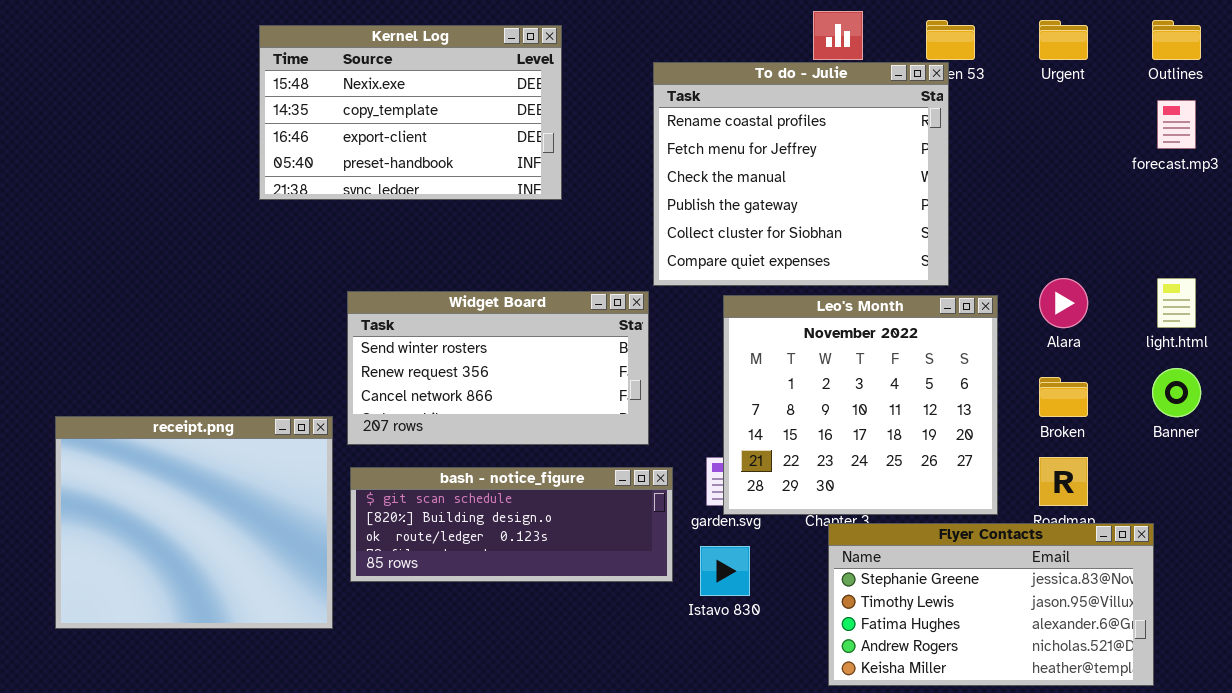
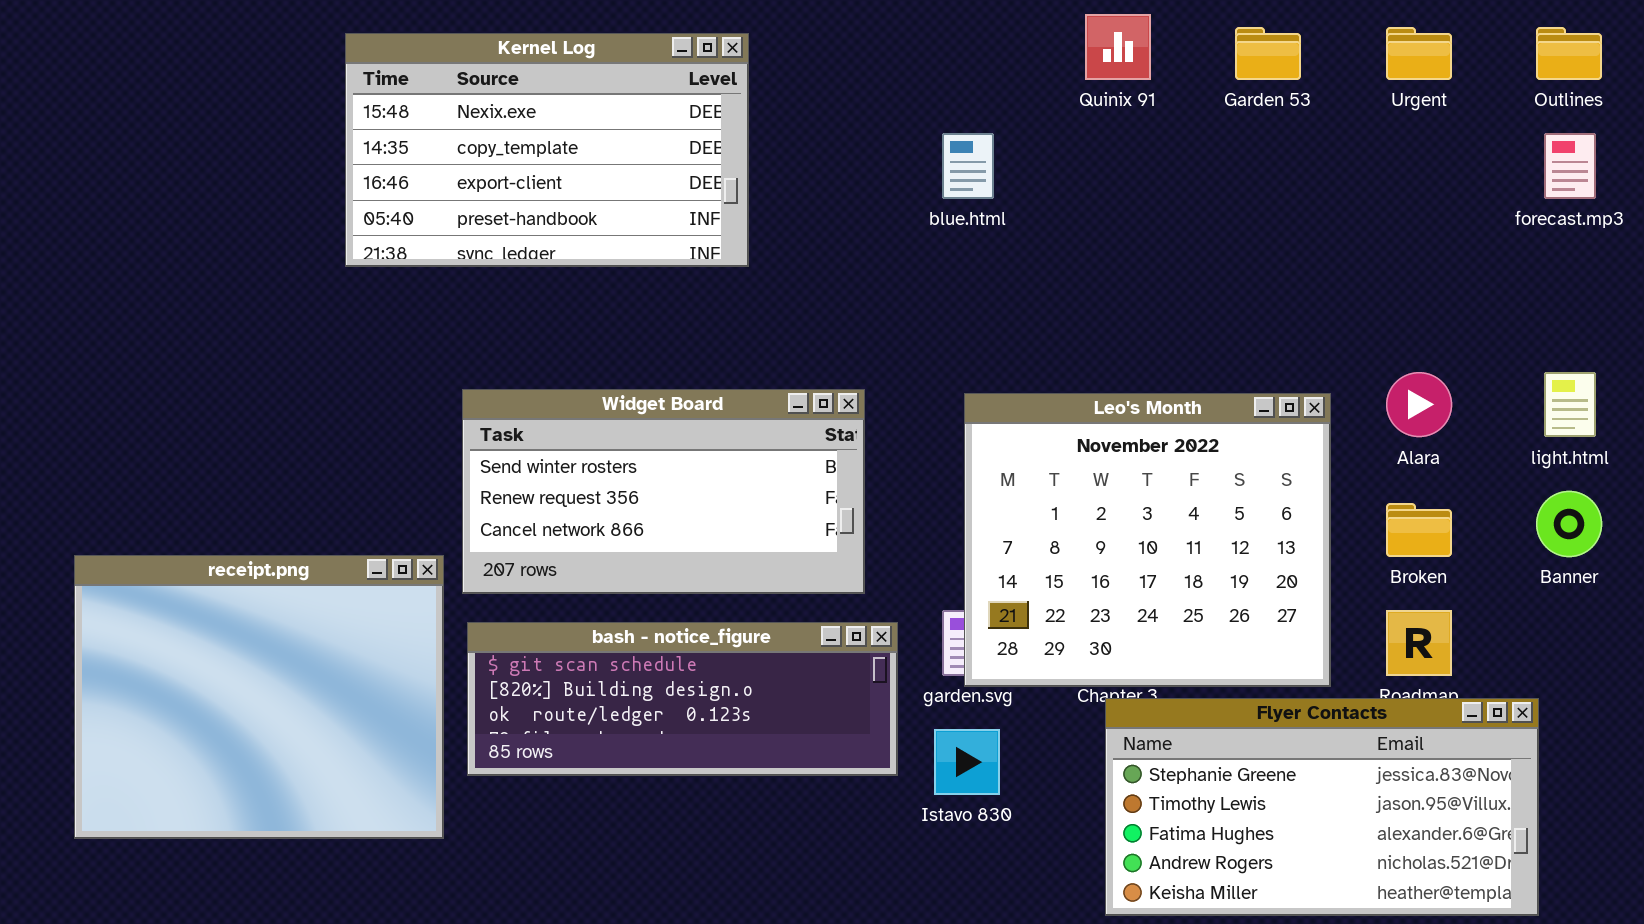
To do - Julie: [653,62,949,286] -> none, closed

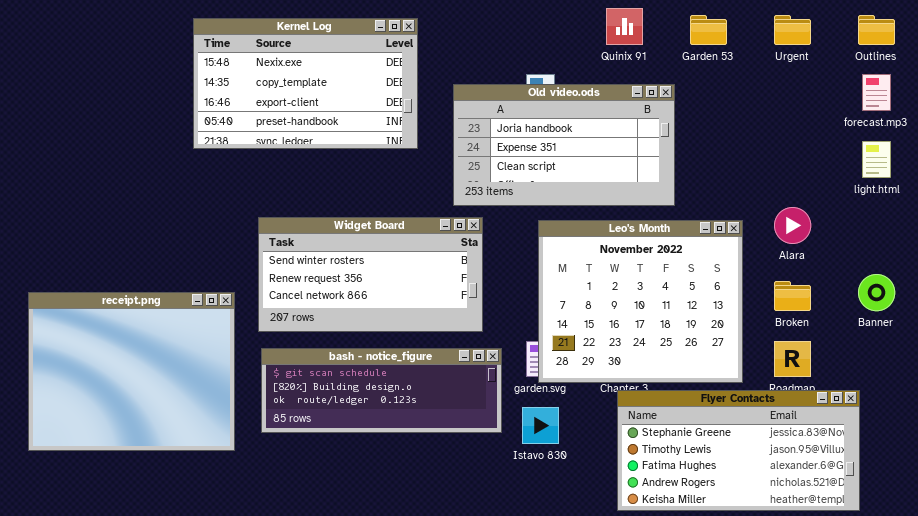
Old video.ods: none -> [453,84,675,206], opened
light.html: [1544,372,1596,437] -> [862,141,891,178], moved
receipt.png: [74,555,444,839] -> [28,292,235,451], moved

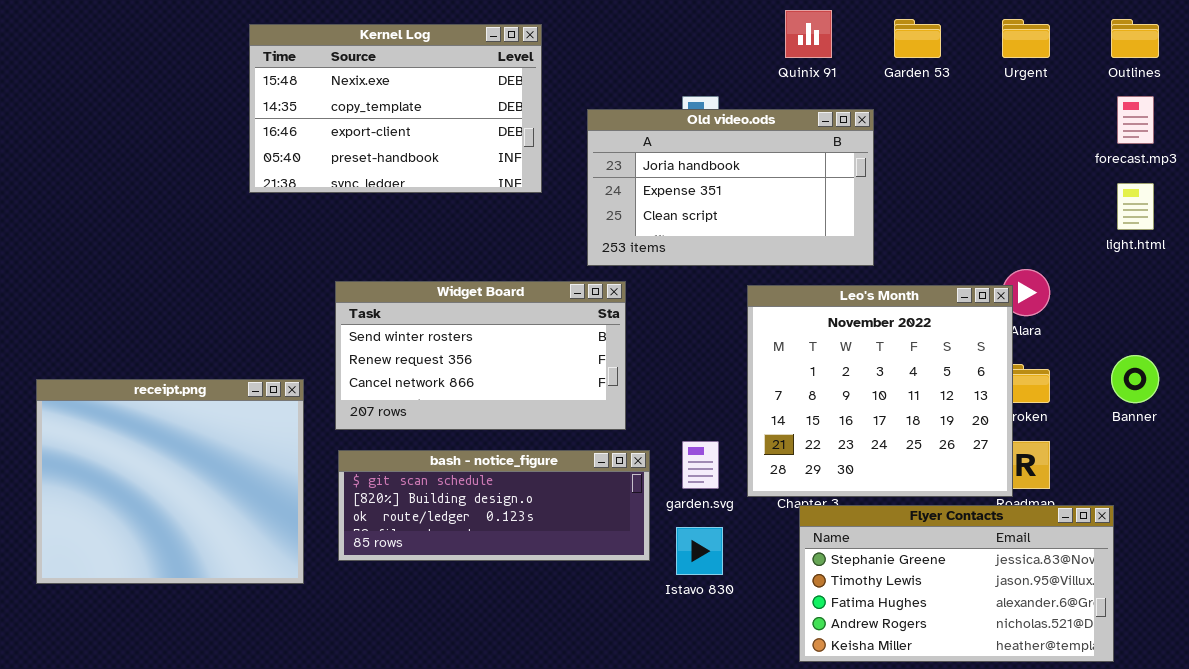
Leo's Month: [538,220,743,383] -> [747,285,1013,497], moved

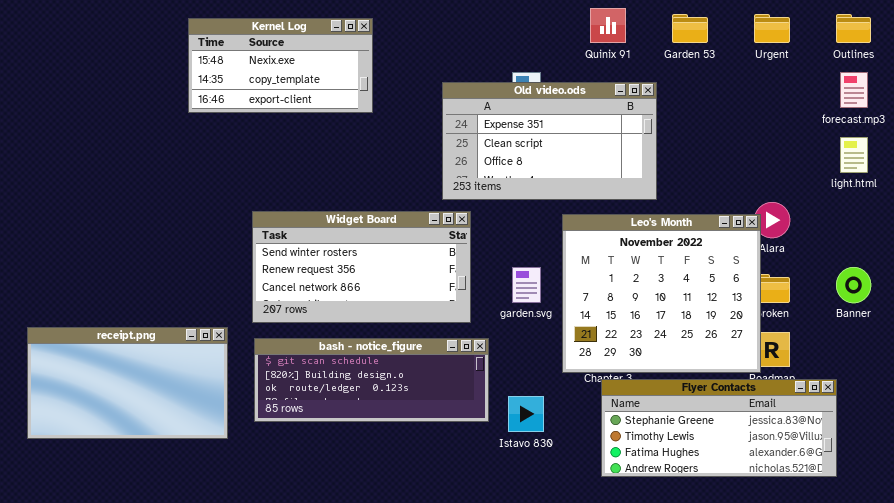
Kernel Log: [249,24,542,193] -> [188,18,373,113], resized
Old video.ods: [587,109,874,266] -> [442,82,657,200], scrolled down 1 row
receipt.png: [36,379,304,584] -> [27,327,228,439], resized
garden.svg: [682,441,719,489] -> [512,267,541,303], moved
Flyer Contacts: [799,505,1114,662] -> [601,379,837,477], resized

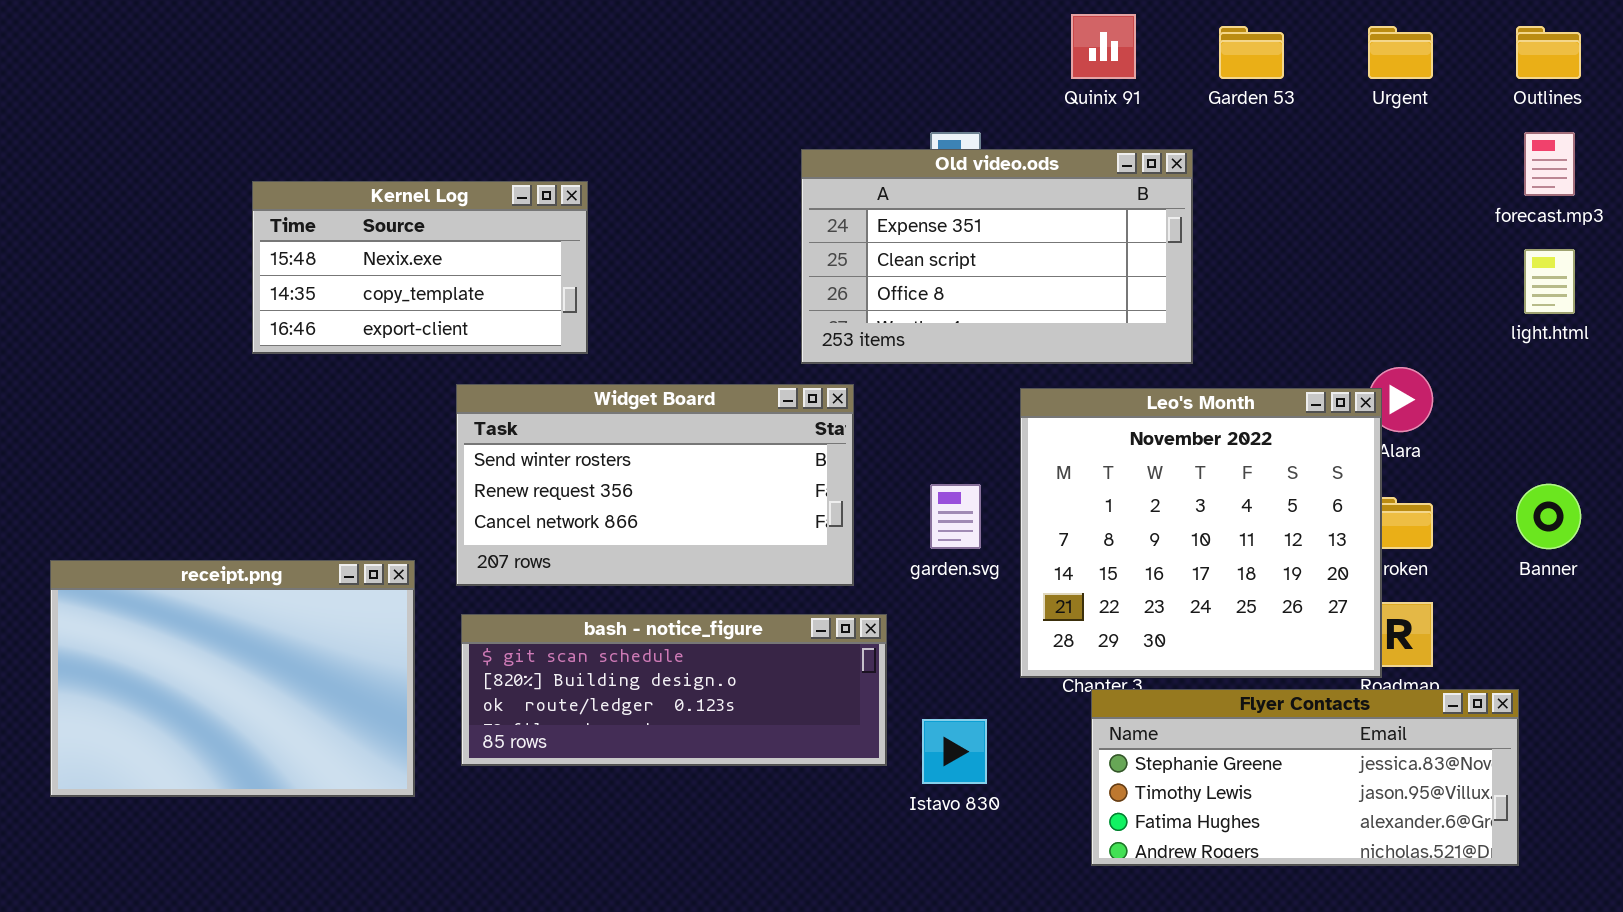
Kernel Log: [188,18,373,113] -> [252,181,588,354], moved
receipt.png: [27,327,228,439] -> [50,560,415,797], resized

